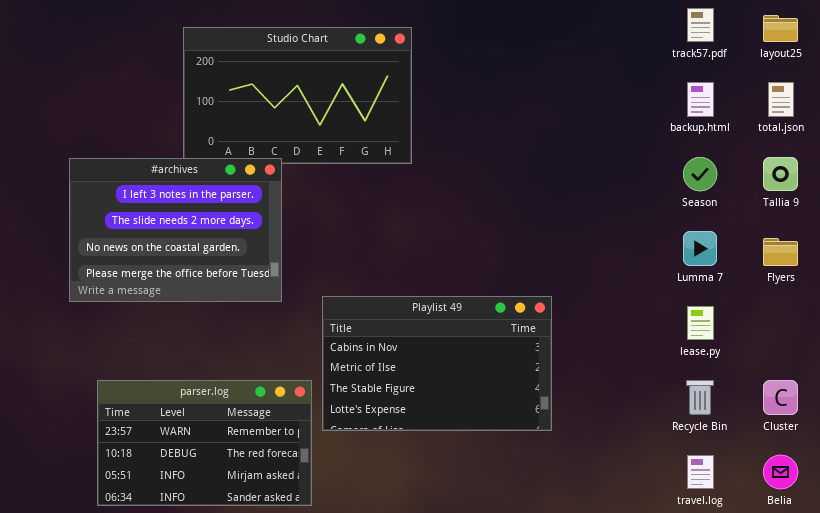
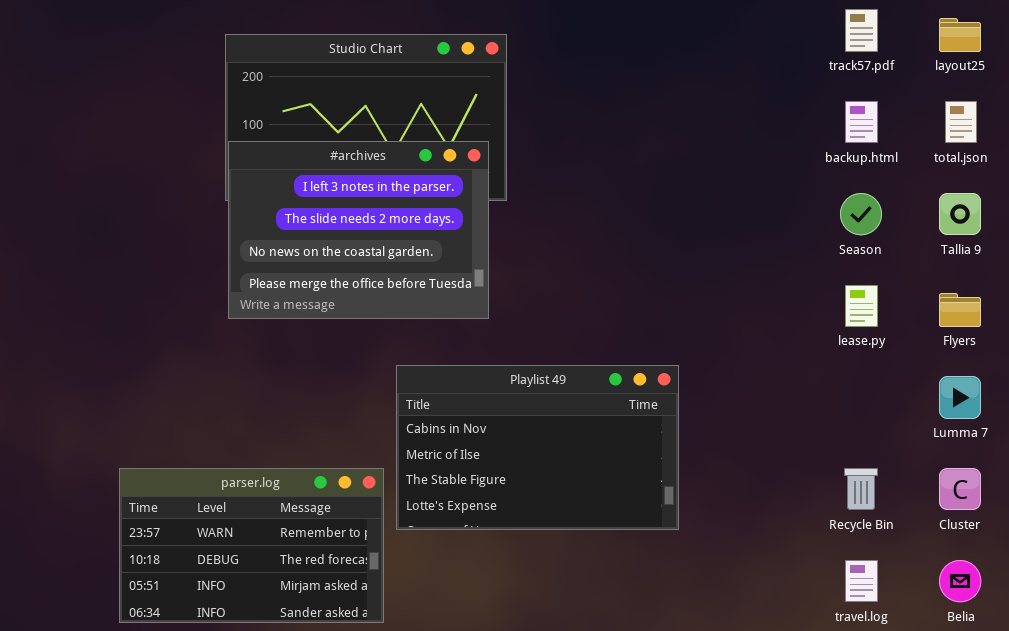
#archives: [69,158,282,302] -> [228,141,489,319], moved
Lumma 7: [683,231,717,266] -> [939,376,981,419], moved
lease.py: [687,306,714,340] -> [845,285,878,327], moved

